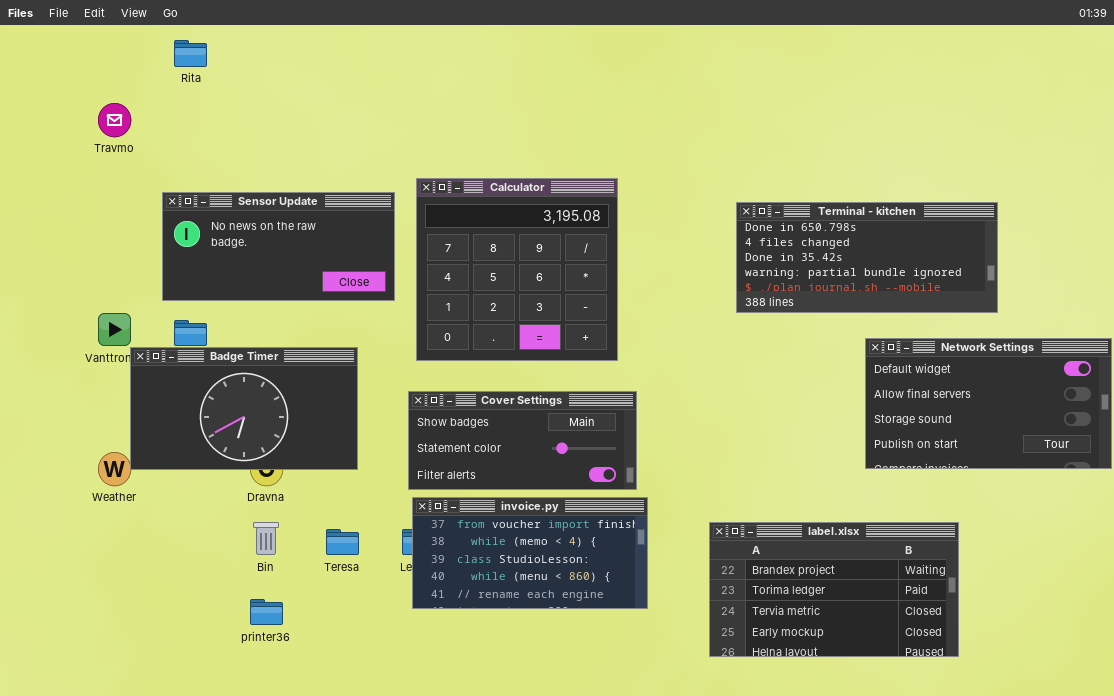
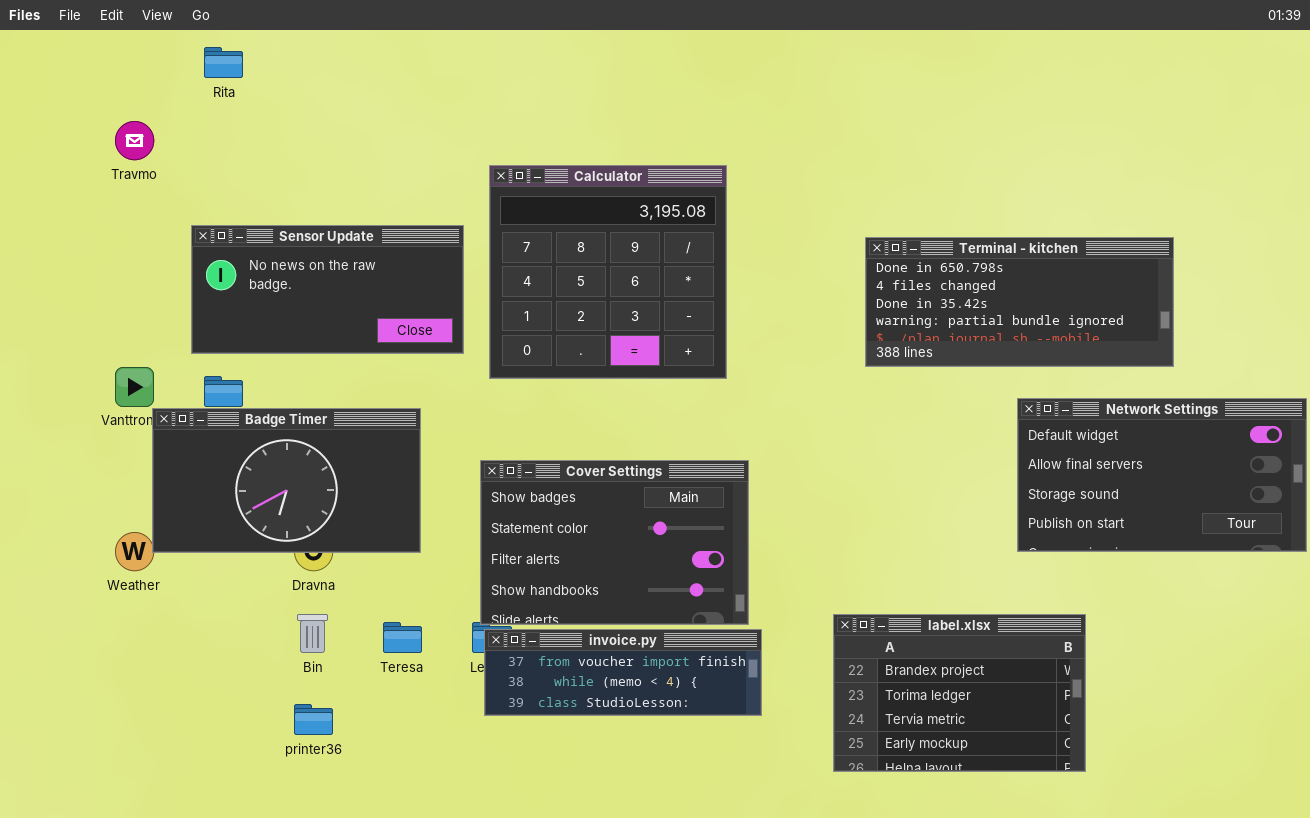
Calculator: [416,178,618,361] -> [489,165,727,379], moved
Cover Settings: [408,391,637,490] -> [480,460,749,625], resized
invoice.py: [412,497,648,609] -> [484,629,762,716], resized
label.xlsx: [709,522,959,657] -> [833,614,1086,772], resized

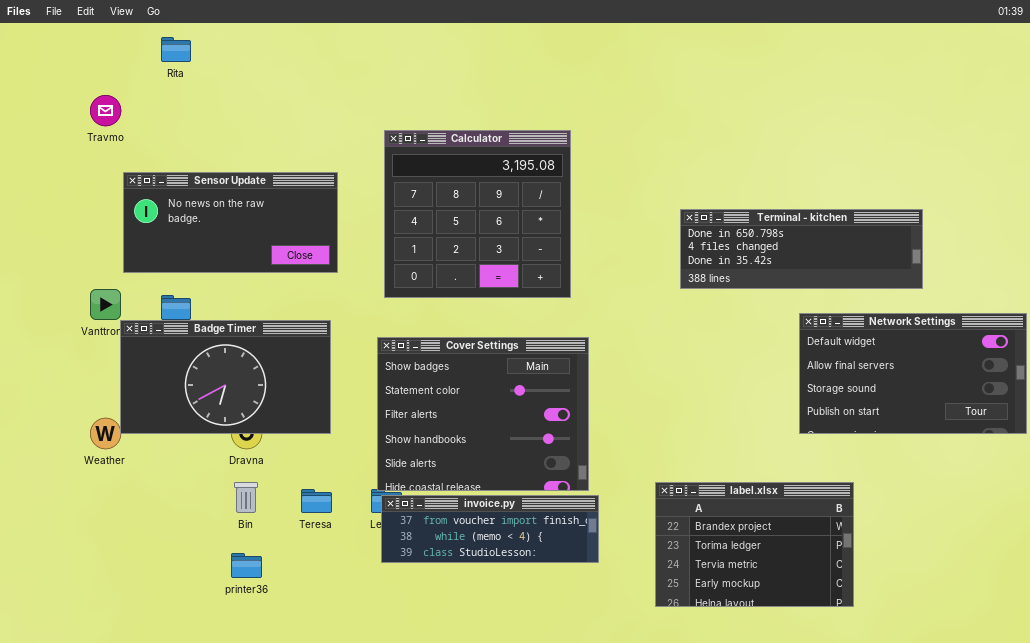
Sensor Update: [191,225,464,354] -> [123,172,338,273], moved
Terminal - kitchen: [865,237,1174,367] -> [680,209,923,289], resized
Cover Settings: [480,460,749,625] -> [377,337,589,491], resized

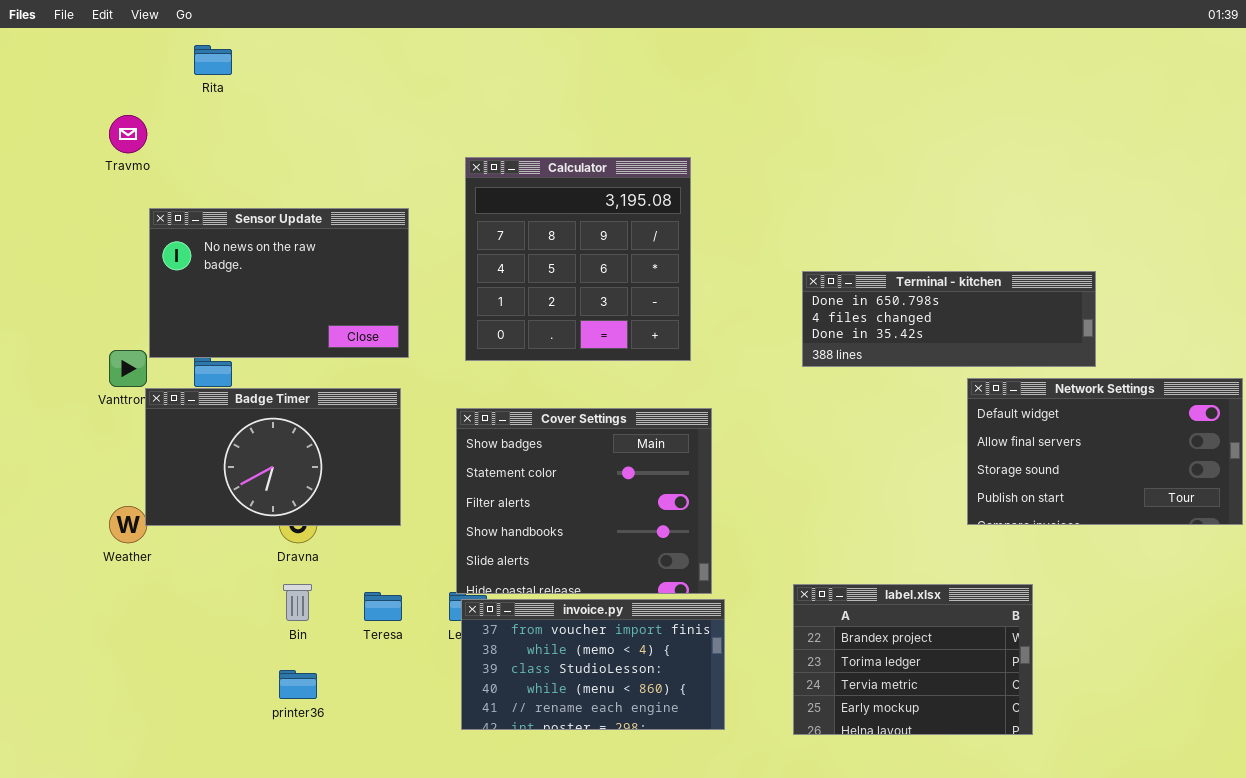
Sensor Update: [123,172,338,273] -> [149,208,409,358], resized
Terminal - kitchen: [680,209,923,289] -> [802,271,1096,367], moved
invoice.py: [381,495,599,563] -> [461,599,725,730], resized

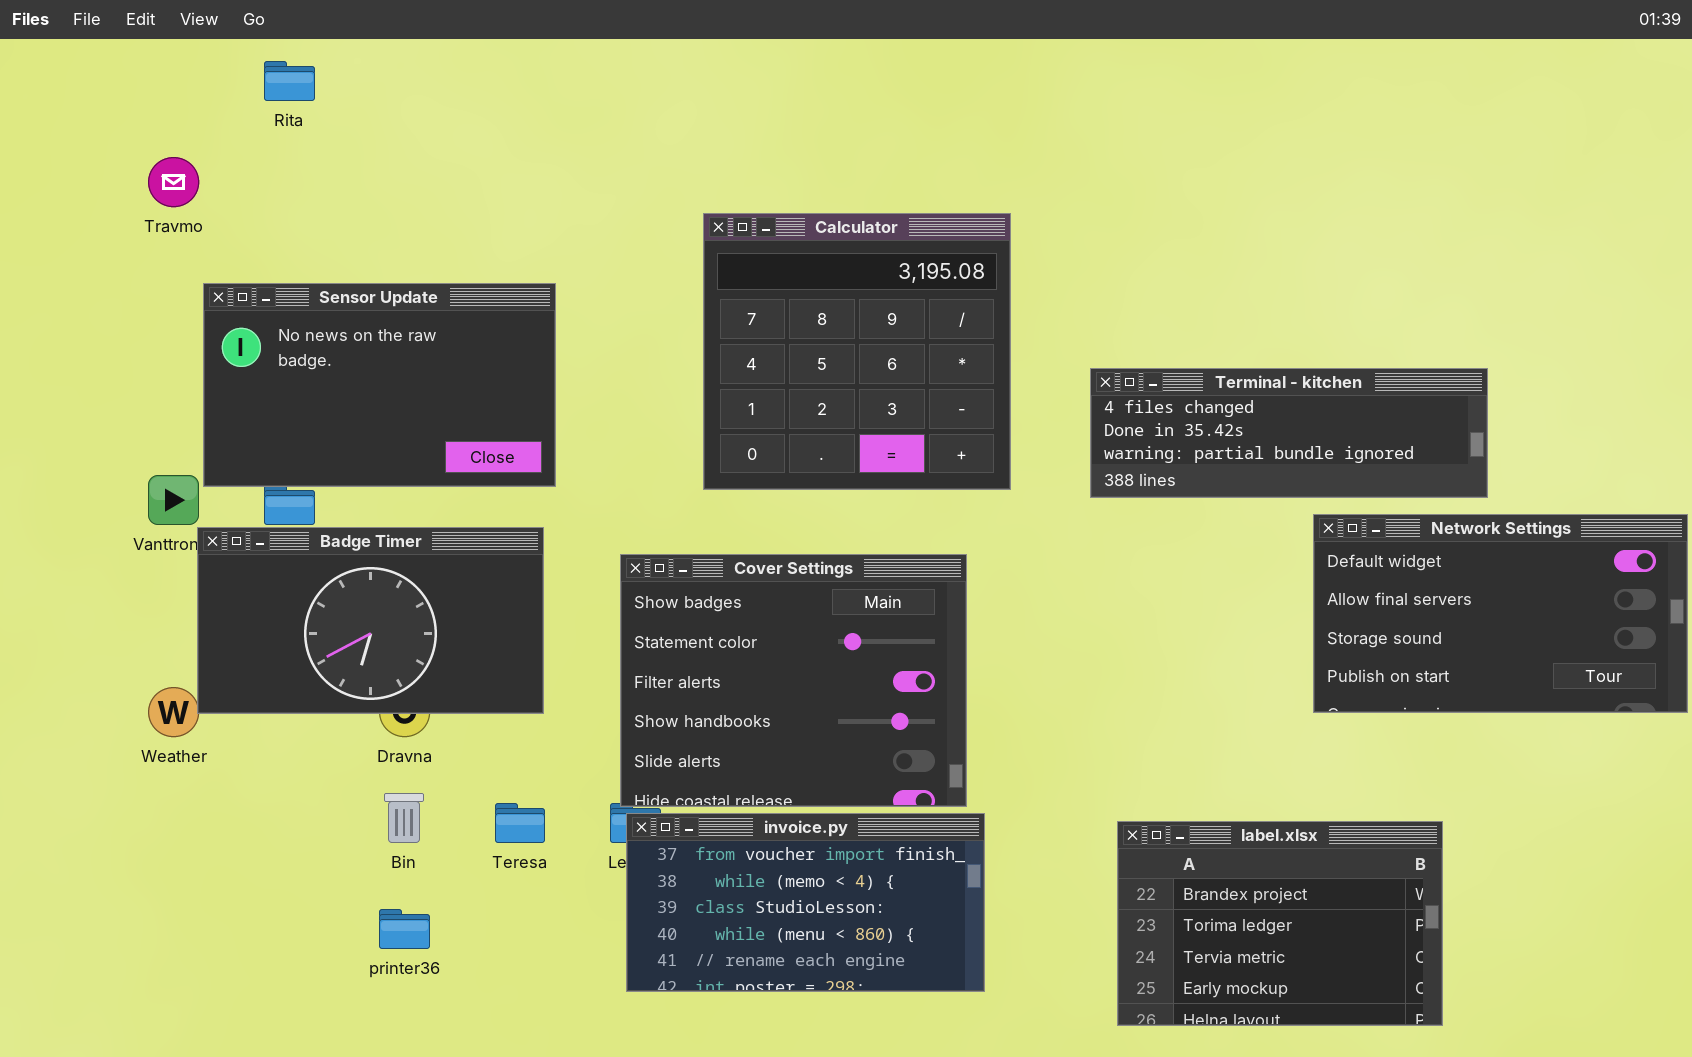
Calculator: [465,157,691,361] -> [703,213,1011,490], moved
Terminal - kitchen: [802,271,1096,367] -> [1090,368,1488,498], scrolled down 1 row
label.xlsx: [793,584,1033,735] -> [1117,821,1443,1026], moved

